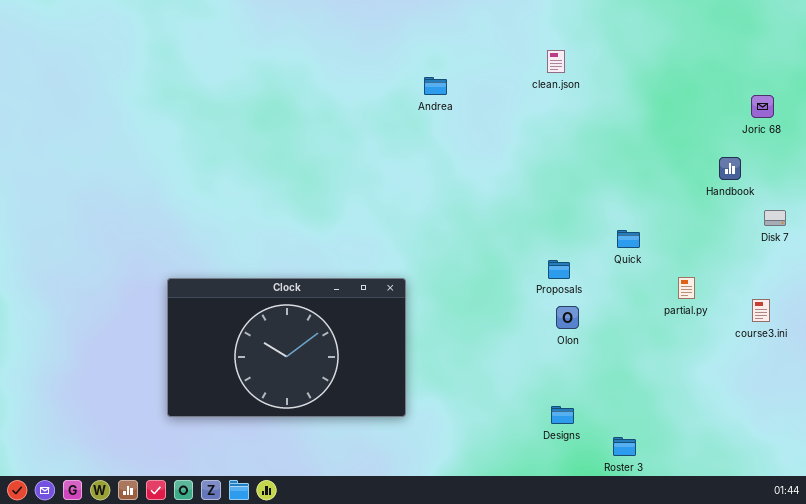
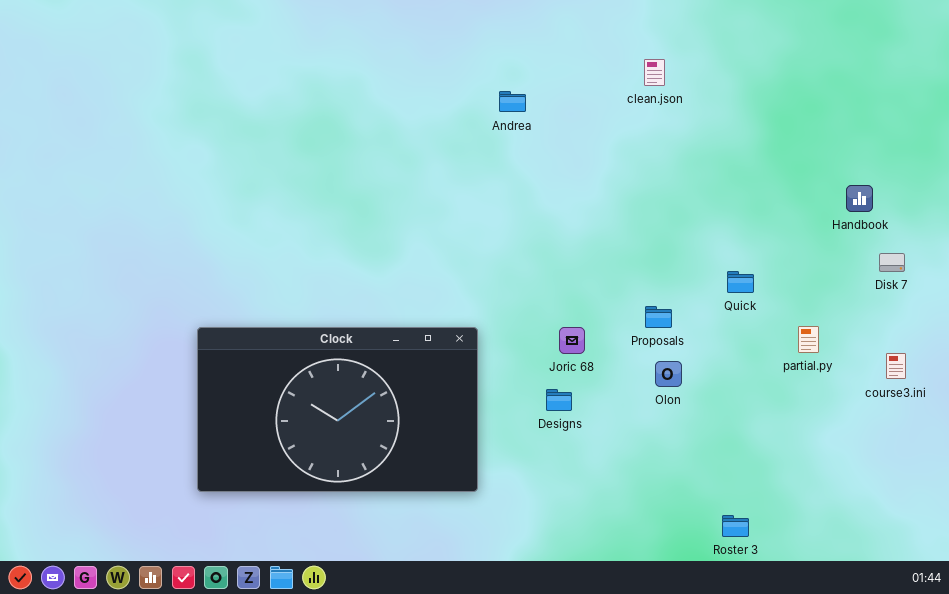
Joric 68: [751,95,774,118] -> [559,327,585,354], moved
Disk 7: [764,210,786,226] -> [879,253,905,272], moved
Designs: [551,406,574,424] -> [546,389,572,411], moved

